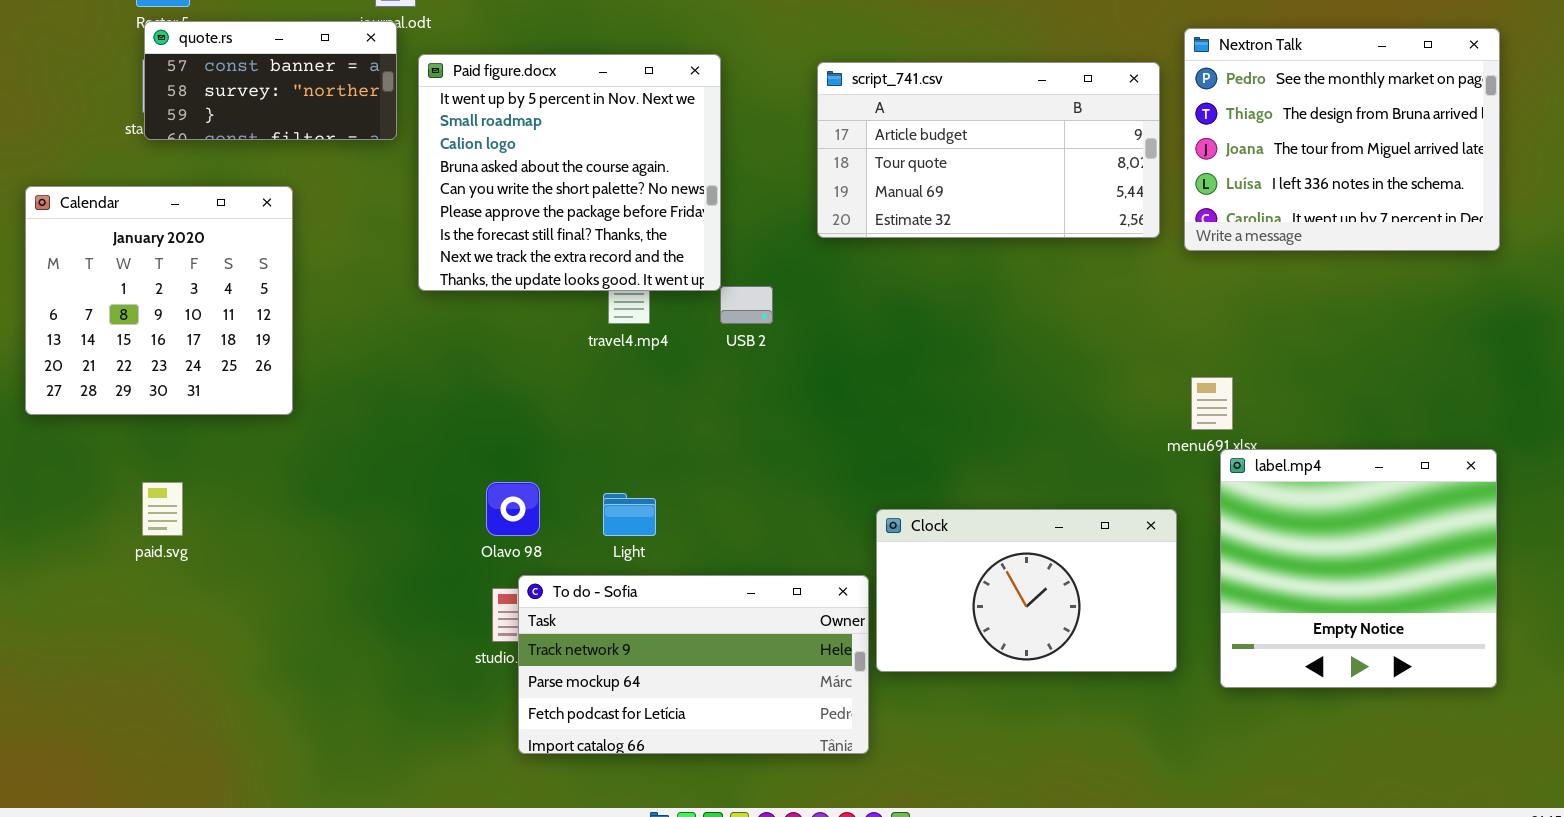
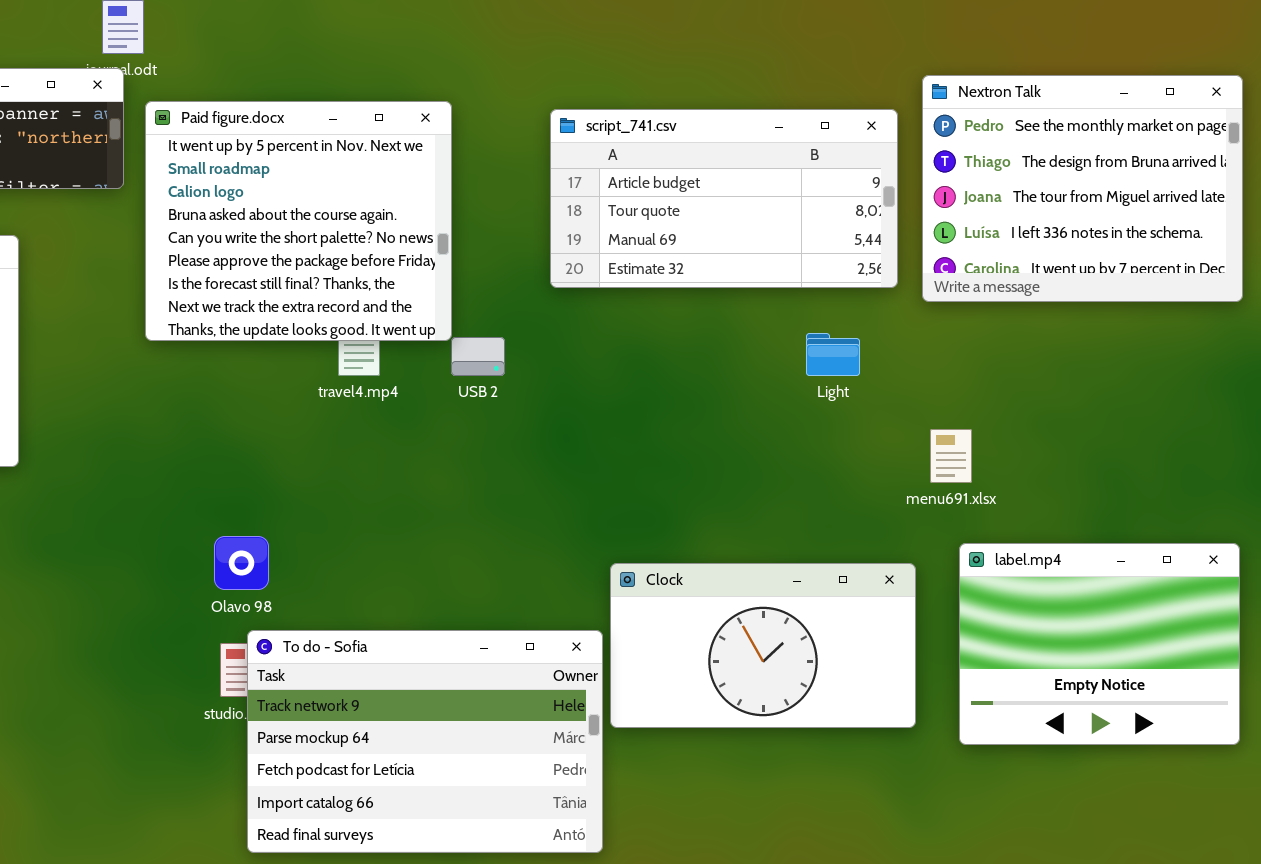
label.mp4: [1220,449,1497,688] -> [959,543,1240,745], resized
Light: [603,493,656,536] -> [806,333,860,376], moved
To do - Sofia: [518,575,869,754] -> [247,630,603,853], resized

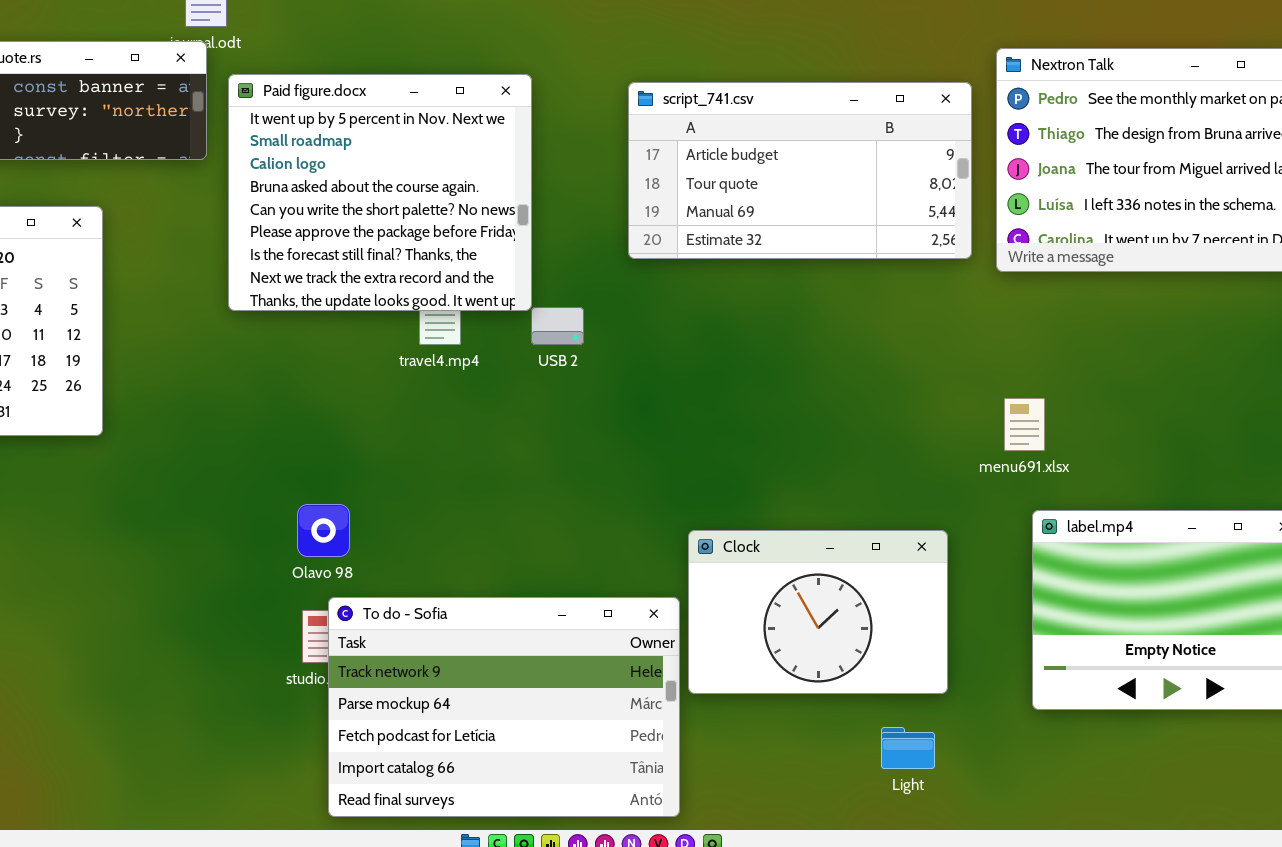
Light: [806,333,860,376] -> [881,727,935,769], moved
Clock: [610,563,916,728] -> [688,530,948,694], resized

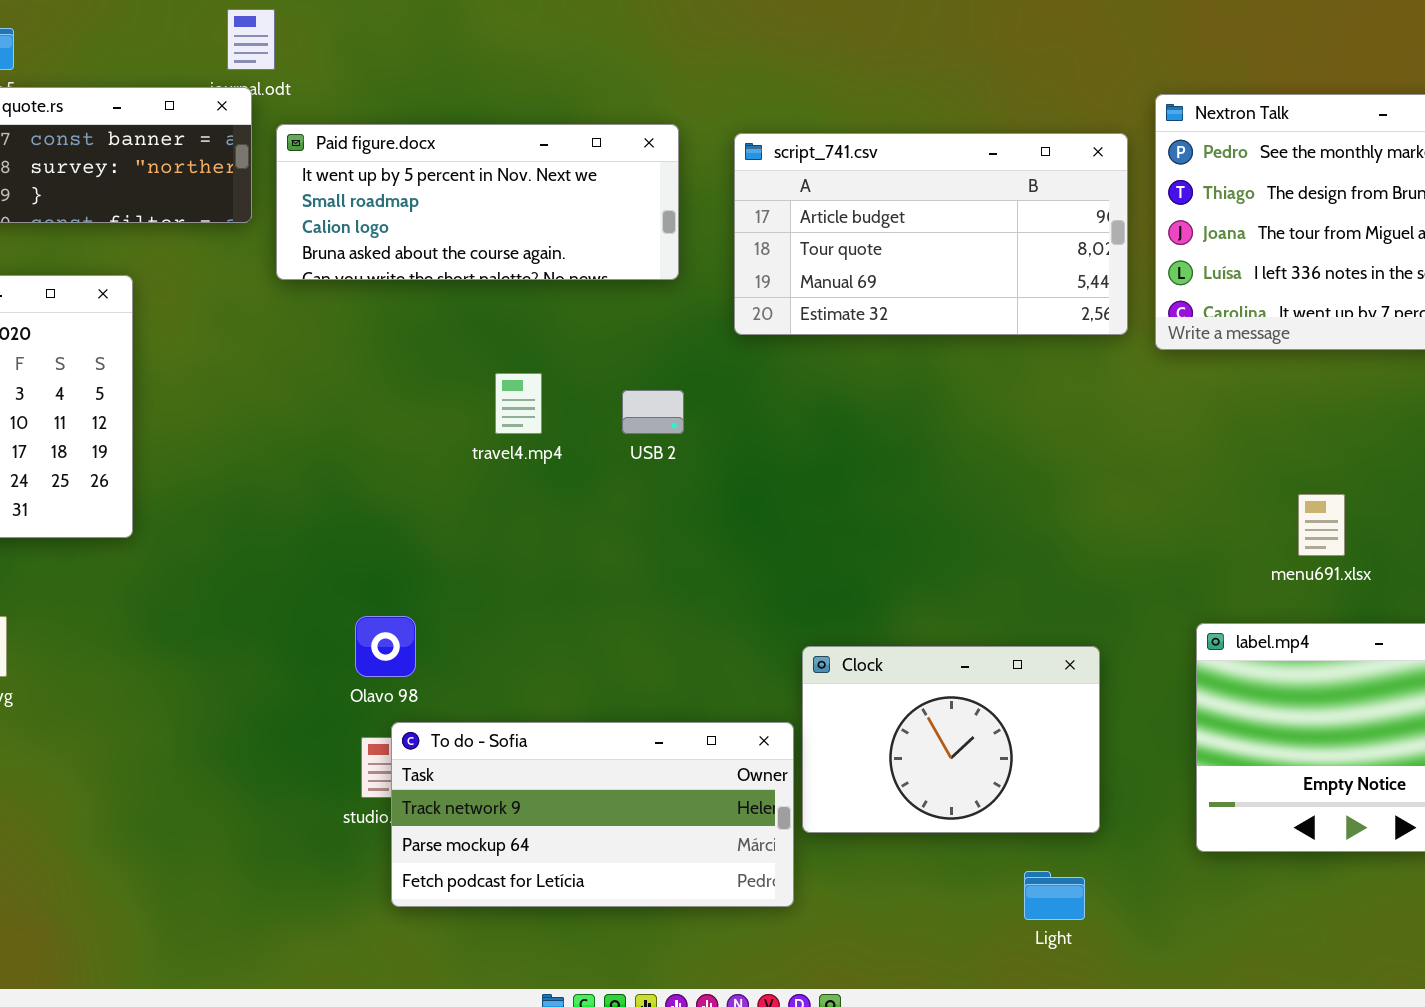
Paid figure.docx: [228,74,532,311] -> [276,124,679,280], resized
menu691.xlsx: [1004,398,1045,451] -> [1298,494,1345,556], moved
To do - Sofia: [328,597,680,817] -> [391,722,794,907], resized

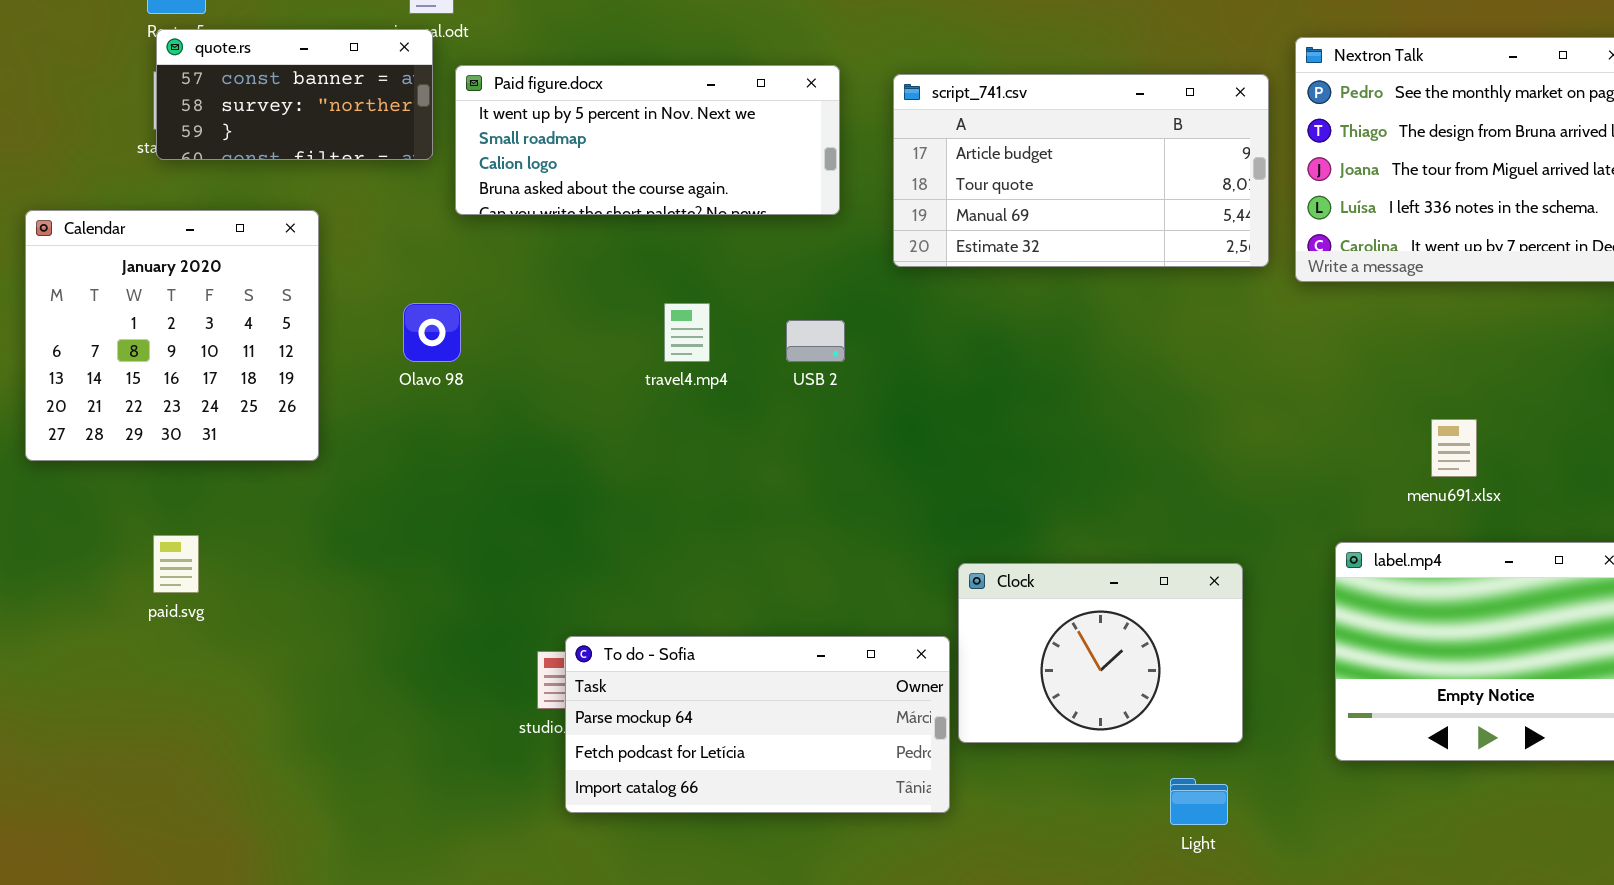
Olavo 98: [355,616,416,677] -> [403,303,461,362], moved
To do - Sofia: [391,722,794,907] -> [565,636,950,813], scrolled down 1 row

